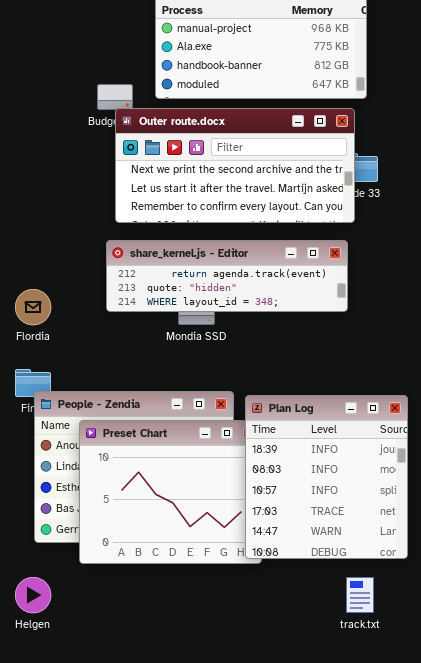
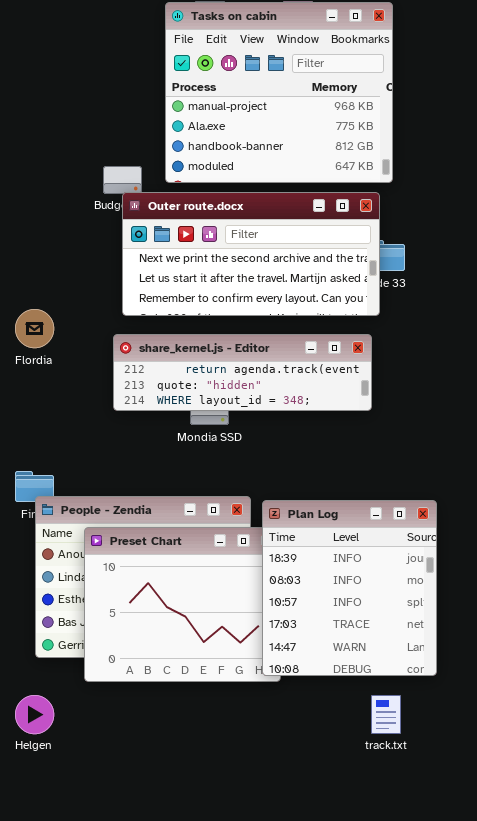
Flordia: [15,289,51,325] -> [15,309,54,348], moved

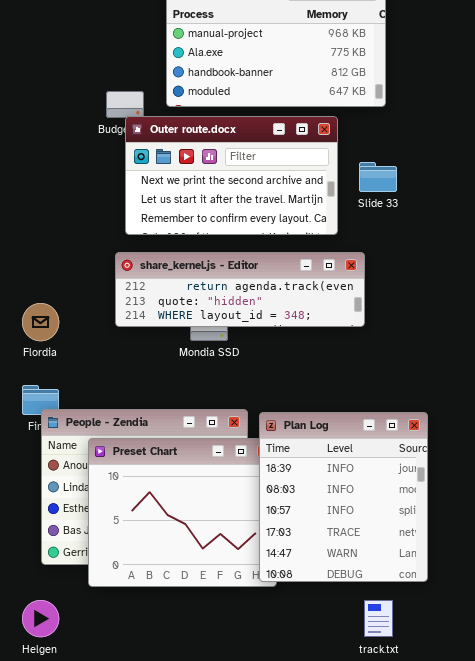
Outer route.docx: [122,192,380,316] -> [125,116,338,235], resized
Flordia: [15,309,54,348] -> [22,303,59,341], moved

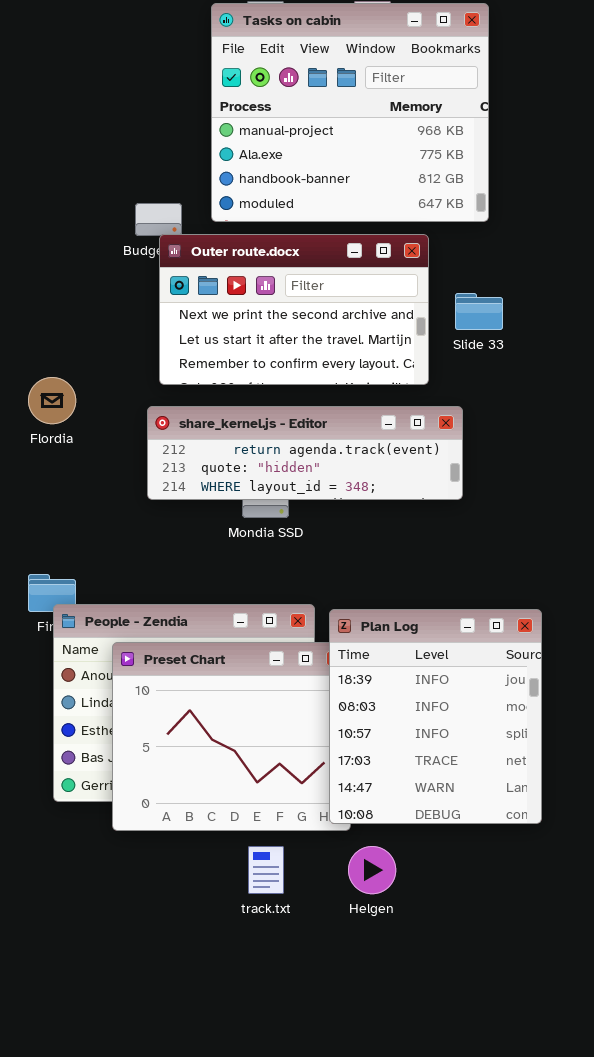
Flordia: [22,303,59,341] -> [28,377,76,424], moved
Helgen: [22,600,59,637] -> [348,846,396,894], moved
track.txt: [364,600,393,637] -> [248,846,284,894], moved

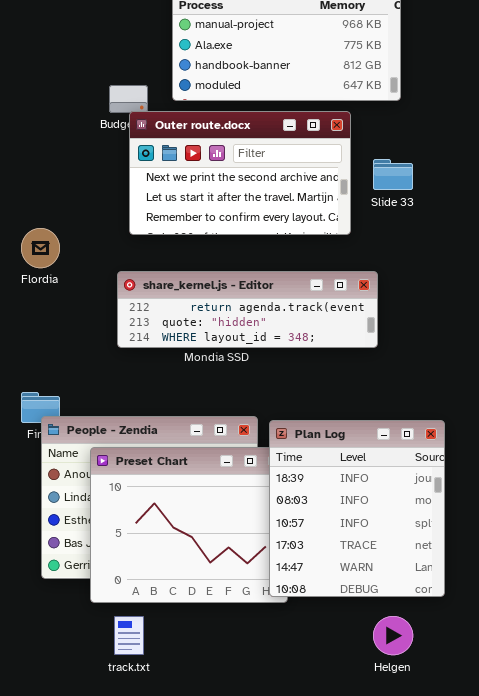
share_kernel.js - Editor: [147,406,463,500] -> [117,271,378,348], moved
track.txt: [248,846,284,894] -> [114,616,144,655], moved
Helgen: [348,846,396,894] -> [373,616,413,655], moved

